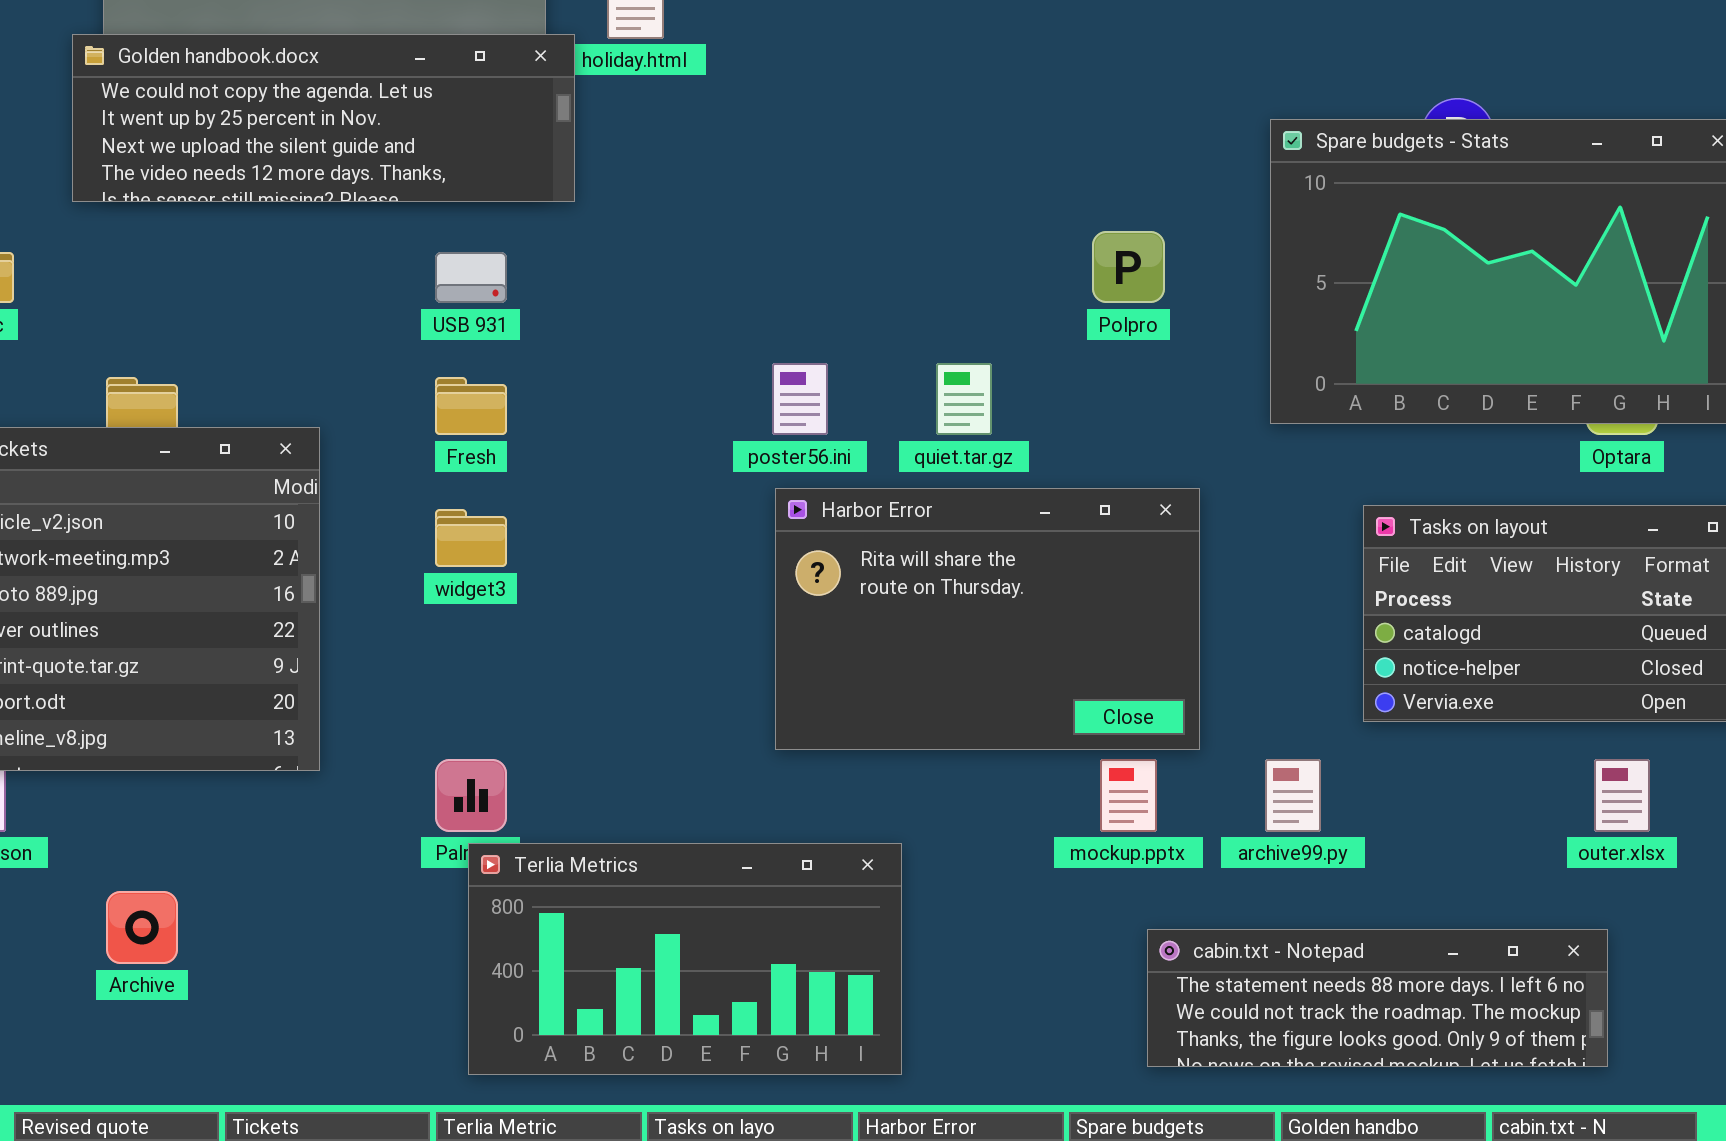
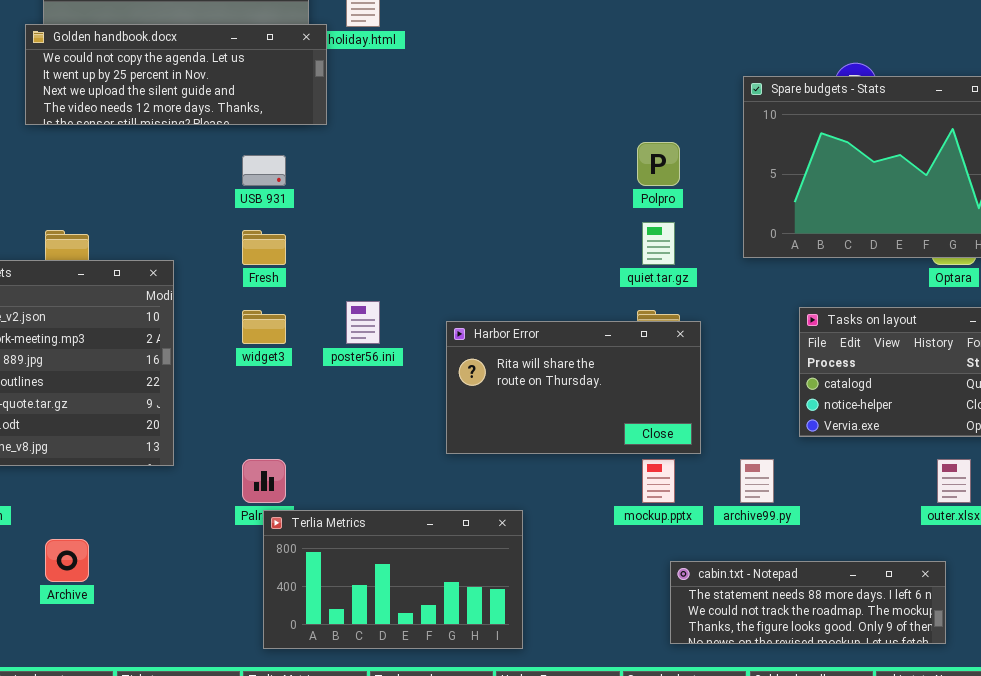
poster56.ini: [772,363,828,435] -> [346,301,380,344], moved
quiet.tar.gz: [936,363,992,435] -> [642,222,675,265], moved
Harbor Error: [775,488,1200,750] -> [446,321,701,454], resized

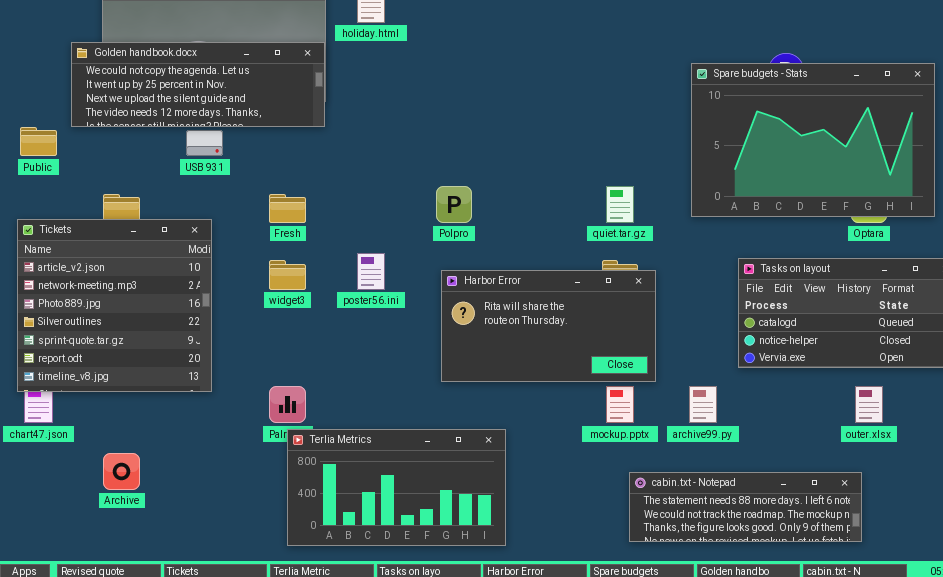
Golden handbook.docx: [25,24,327,125] -> [71,42,325,127], moved
Polpro: [637,142,680,186] -> [436,186,472,223], moved
USB 931: [242,155,286,186] -> [186,130,223,156], moved

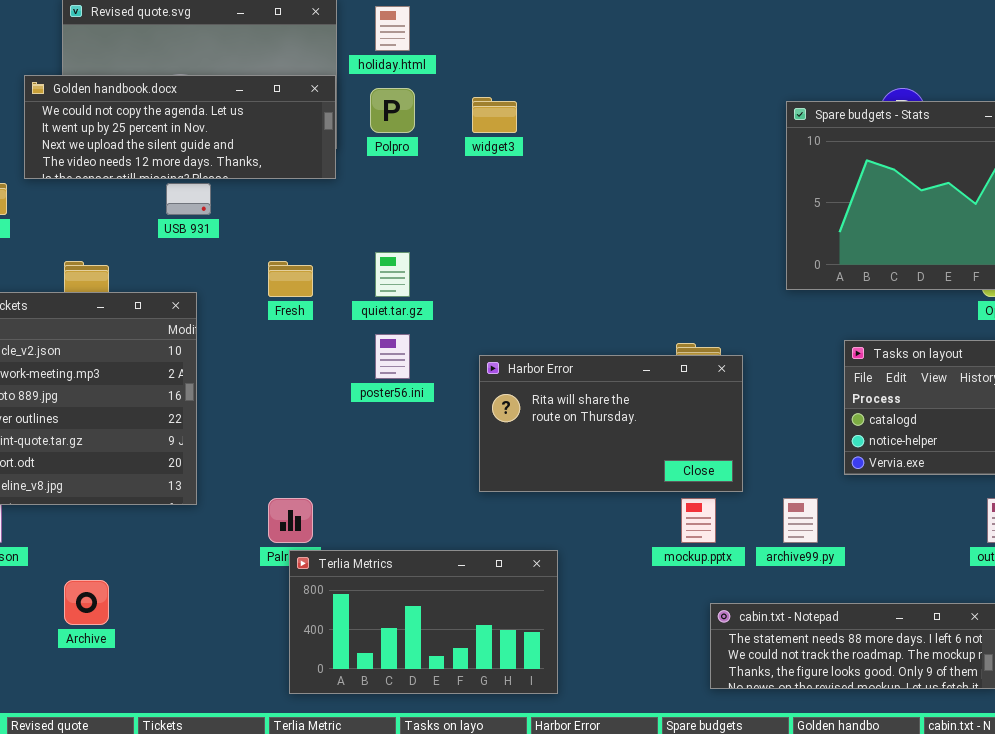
Polpro: [436,186,472,223] -> [370,88,415,133], moved
quiet.tar.gz: [606,186,634,223] -> [375,252,410,297], moved
widget3: [269,260,306,290] -> [472,97,517,133], moved

